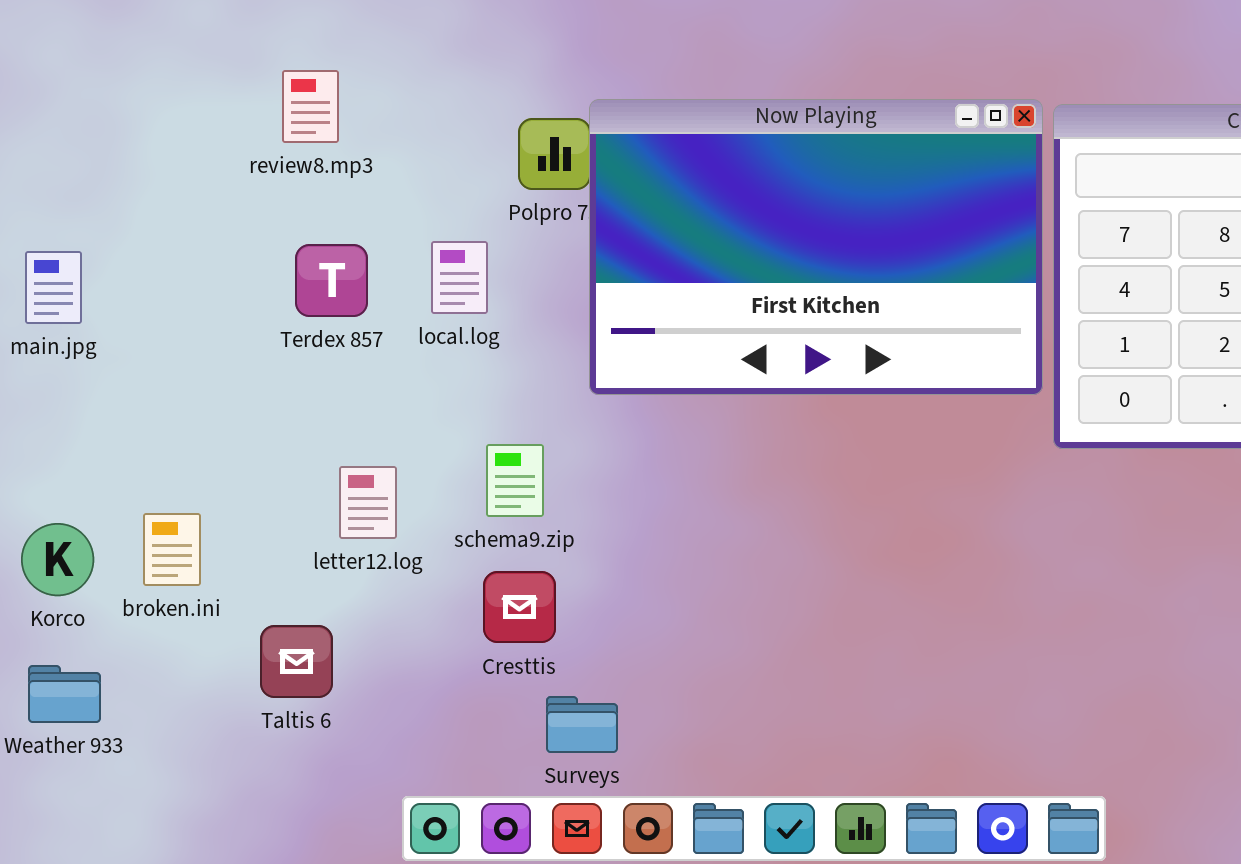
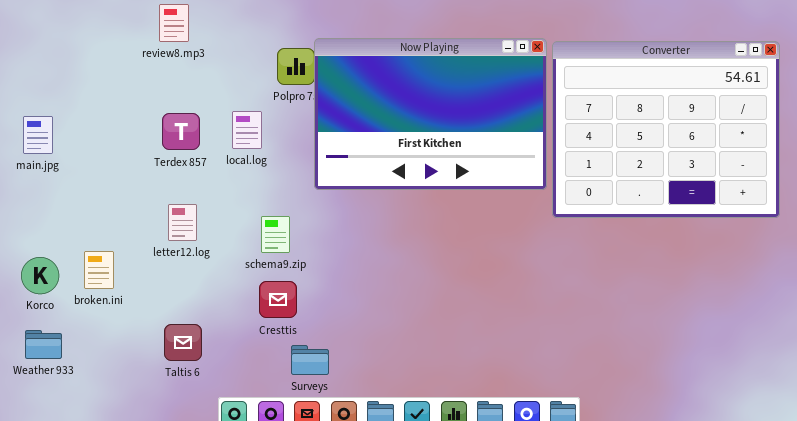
review8.mp3: [282,70,339,143] -> [159,4,189,42], moved
letter12.log: [339,466,397,539] -> [168,204,197,241], moved
Taltis 6: [260,625,333,698] -> [164,324,202,361], moved

